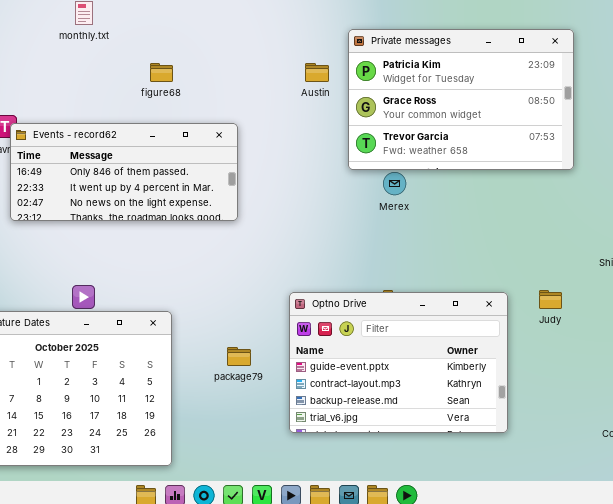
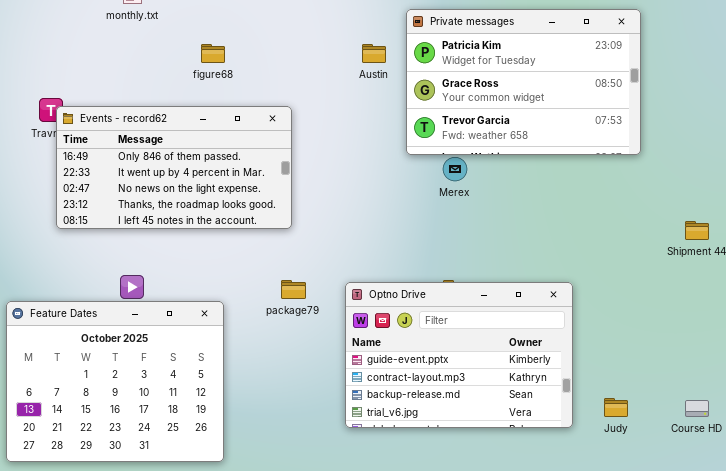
Events - record62: [10,123,238,221] -> [56,106,292,229], resized
Judy: [539,290,562,309] -> [604,398,628,417], moved
package79: [227,347,251,366] -> [281,280,306,299], moved

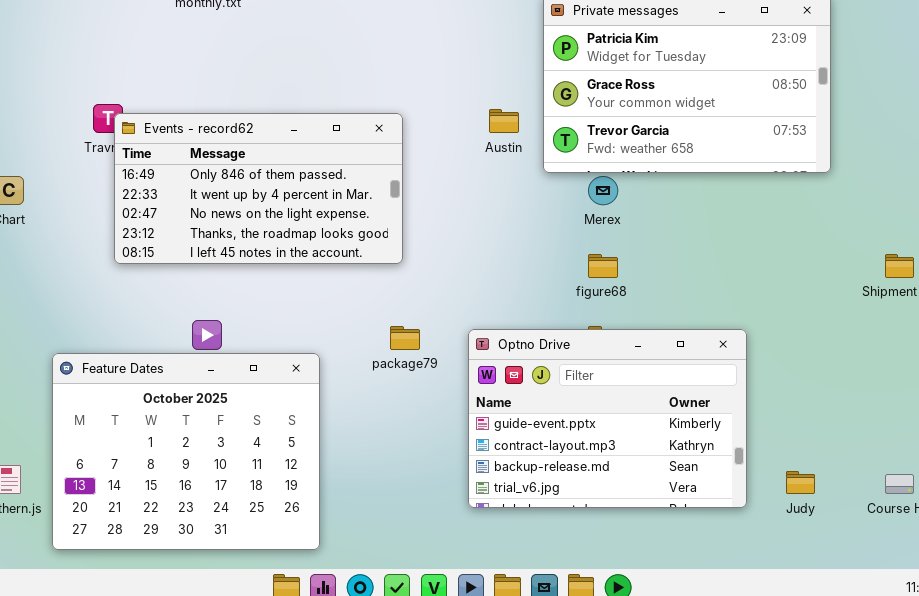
figure68: [201,44,225,63] -> [588,254,618,278], moved
Austin: [362,44,386,63] -> [489,109,519,133], moved

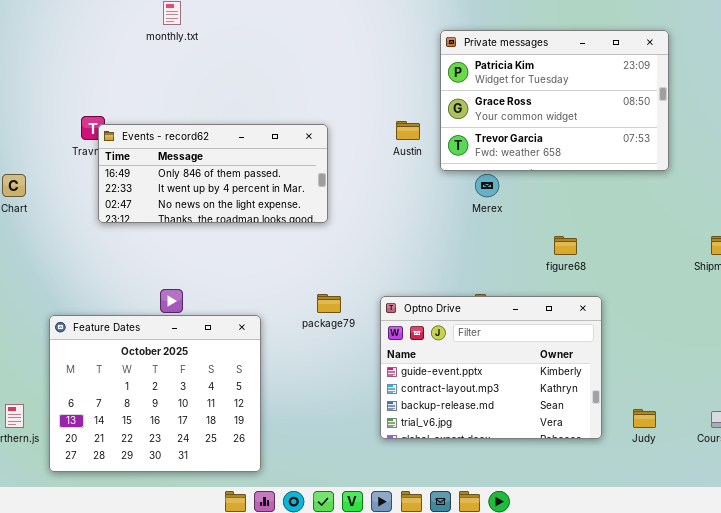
Events - record62: [114,113,403,264] -> [98,124,328,223], resized
figure68: [588,254,618,278] -> [554,236,577,255], moved

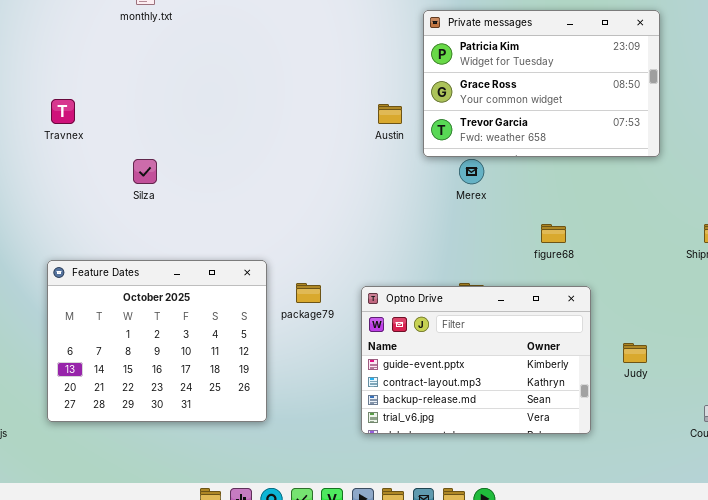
Events - record62: [98,124,328,223] -> none, closed
Feature Dates: [49,315,261,472] -> [47,260,267,422], moved
Judy: [633,409,656,428] -> [623,343,647,363], moved

